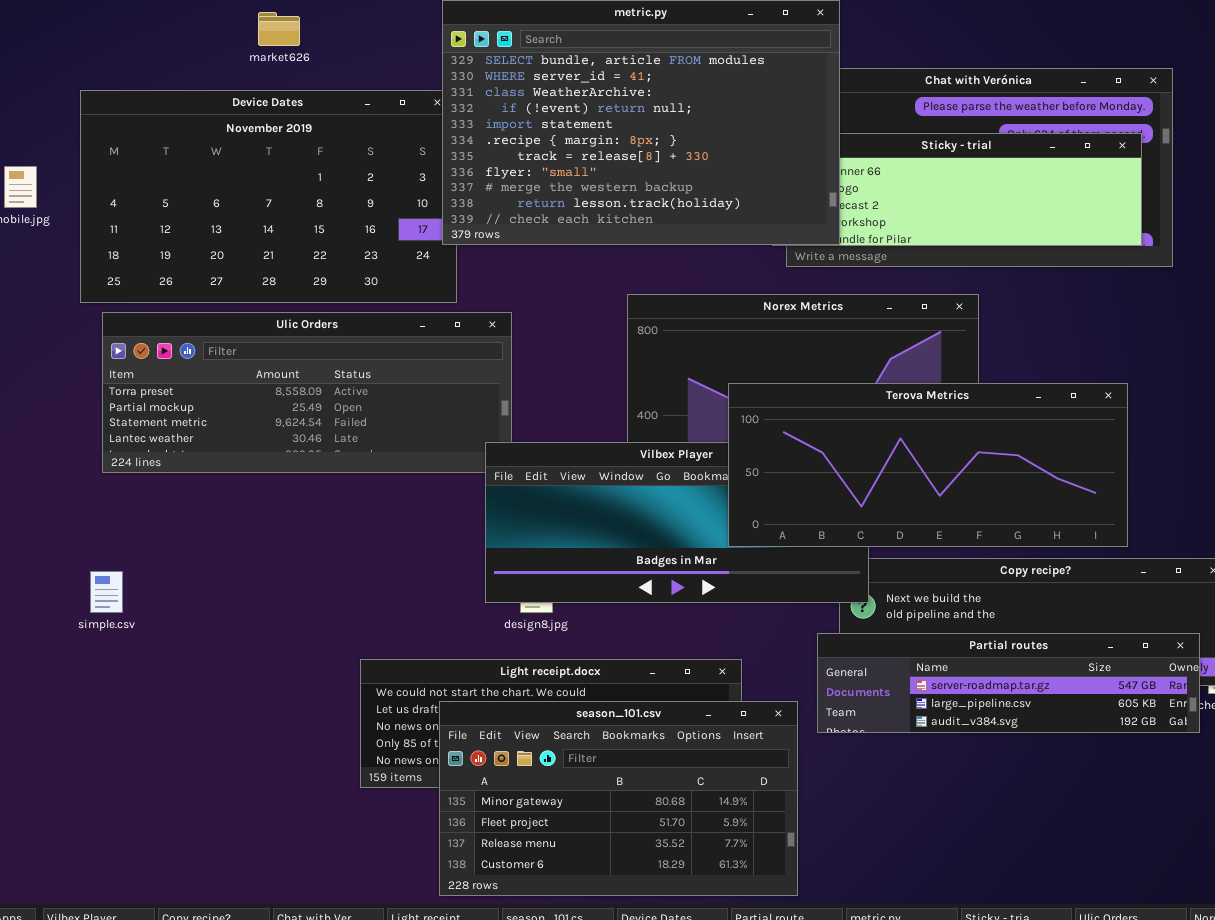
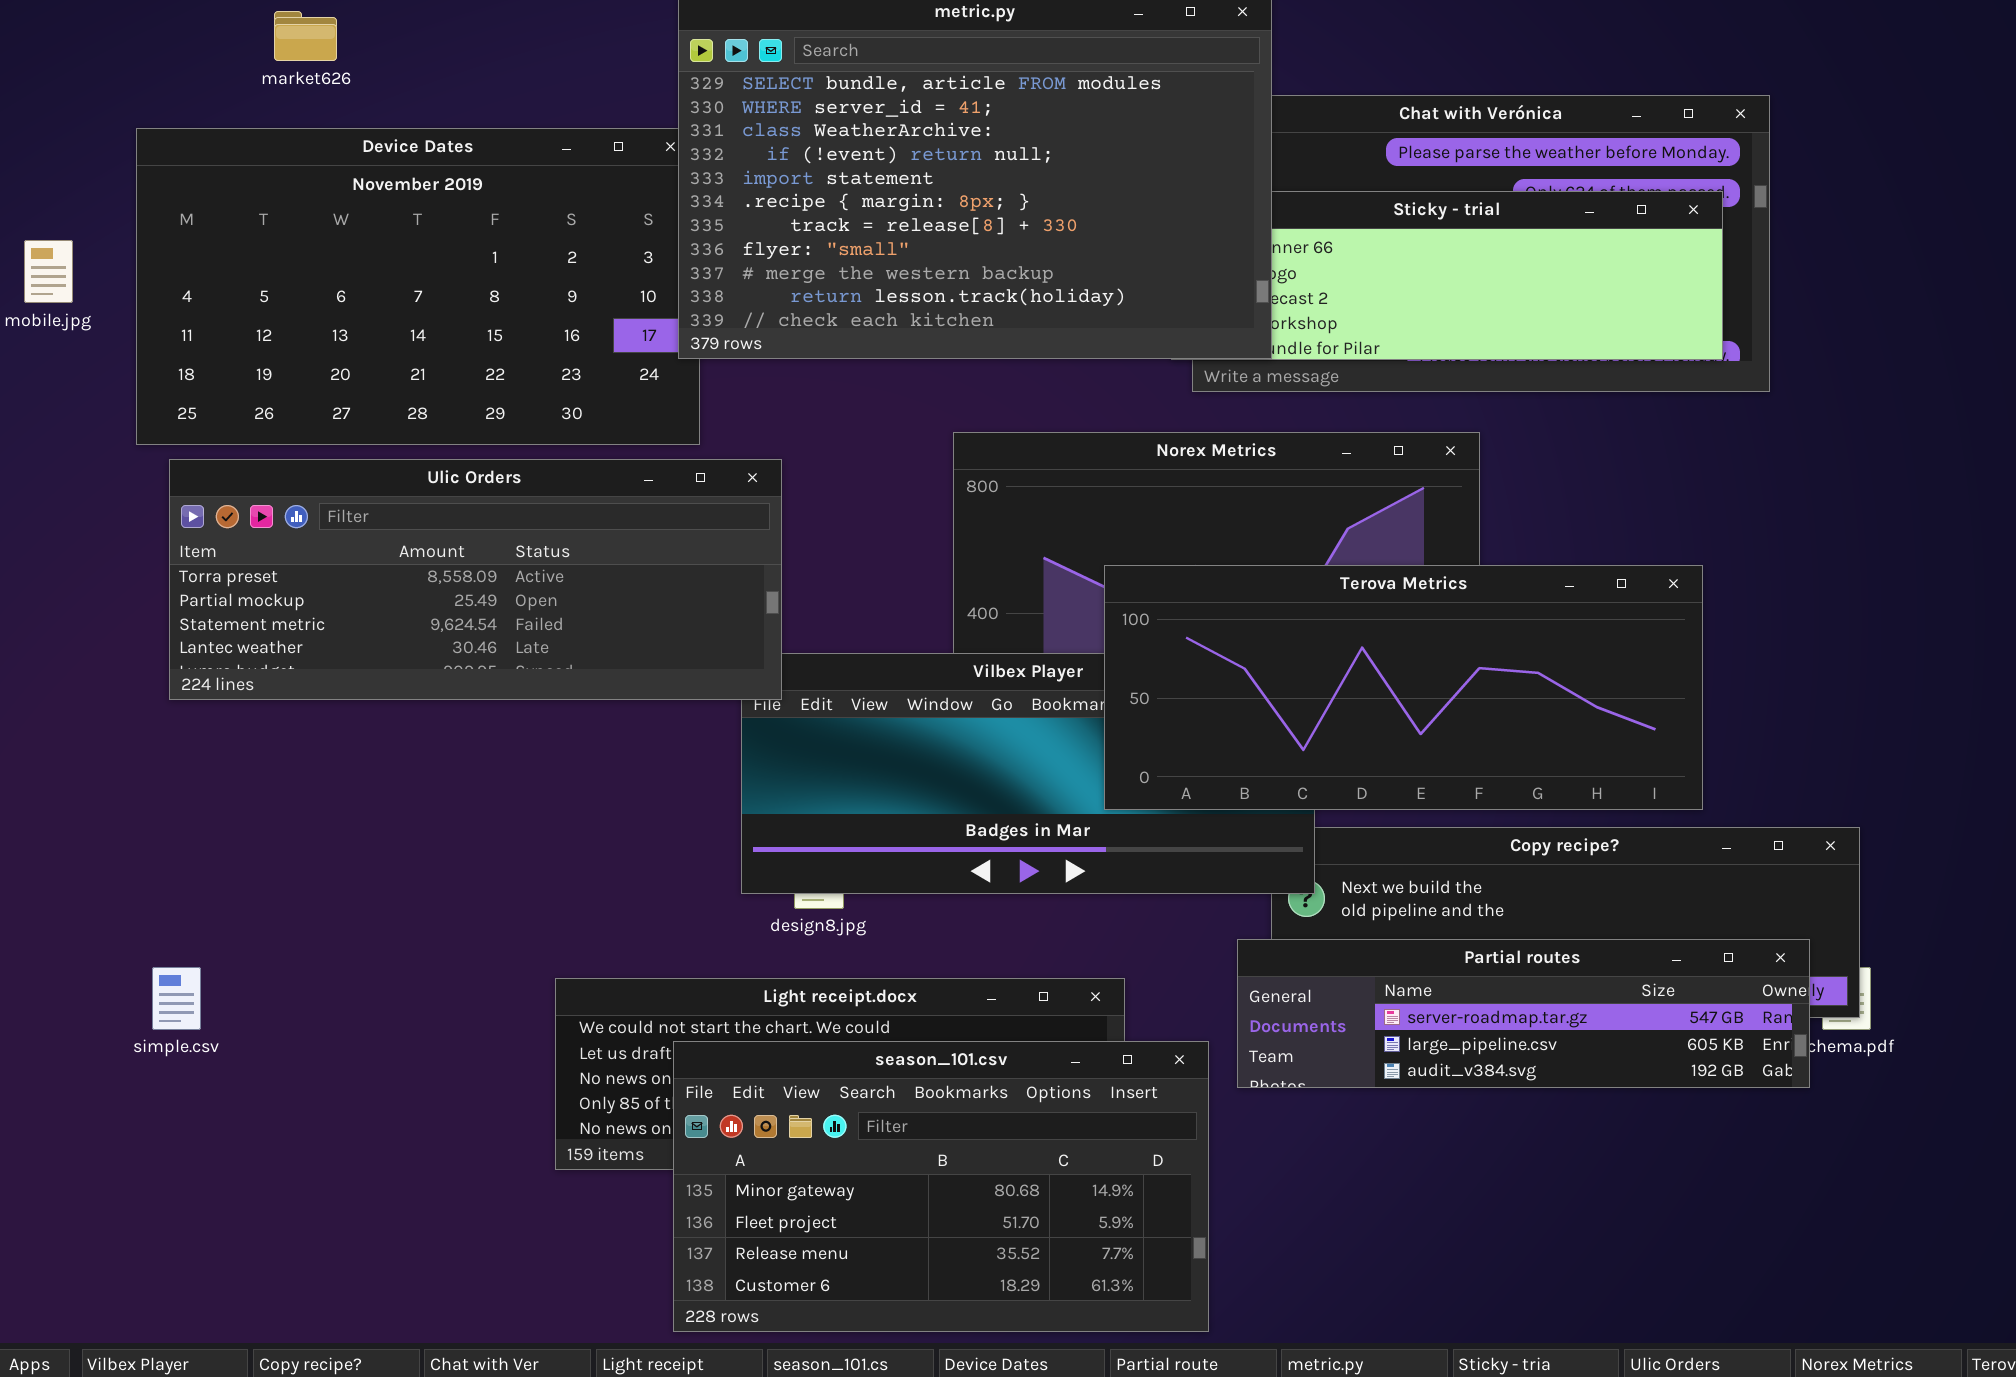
market626: [258,12,300,46] -> [274,11,337,61], moved
Ulic Orders: [102,312,512,473] -> [169,459,782,700], raised
simple.csv: [90,571,123,613] -> [152,967,201,1030], moved

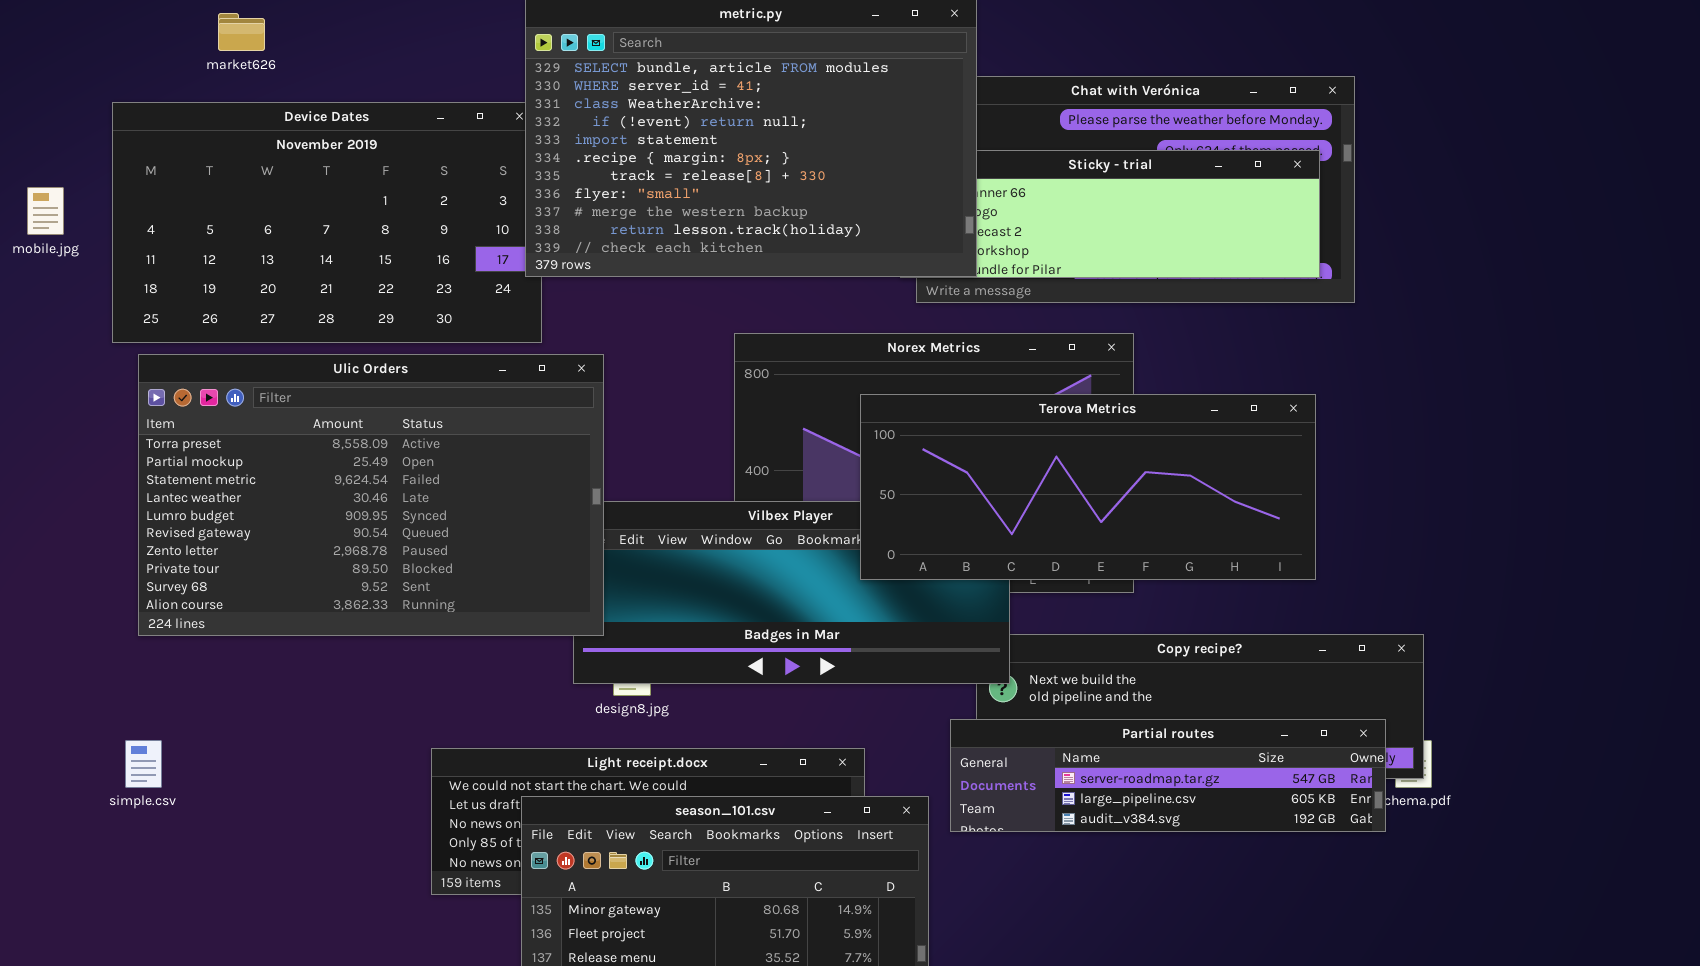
Ulic Orders: [169,459,782,700] -> [138,354,604,636], resized
Terova Metrics: [1104,565,1703,810] -> [860,394,1316,580], moved

